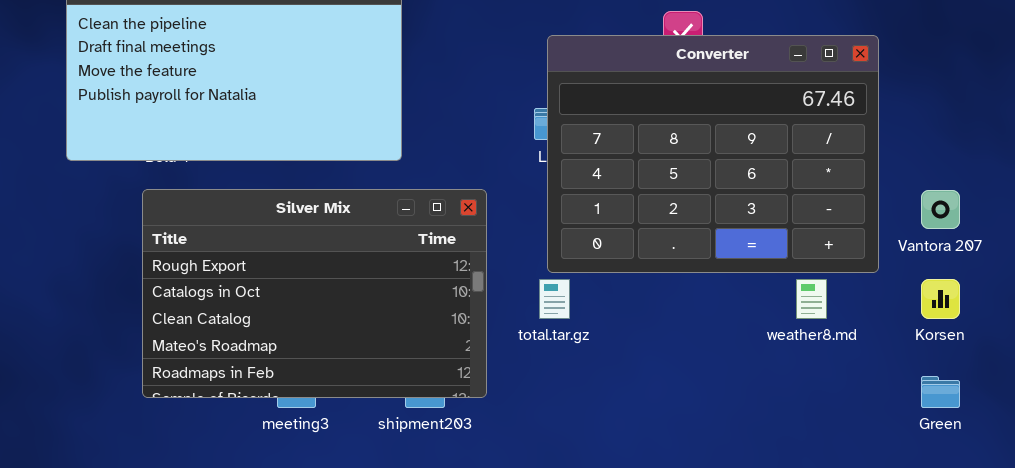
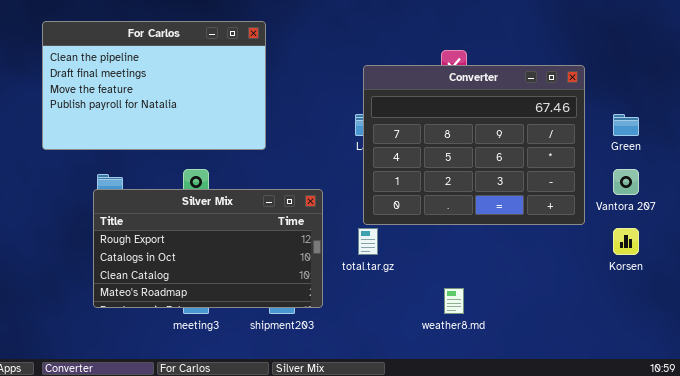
Silver Mix: [142,189,487,398] -> [93,189,323,308], resized
weather8.md: [796,279,827,319] -> [444,288,464,314], moved
Green: [921,376,960,408] -> [613,114,639,136], moved

